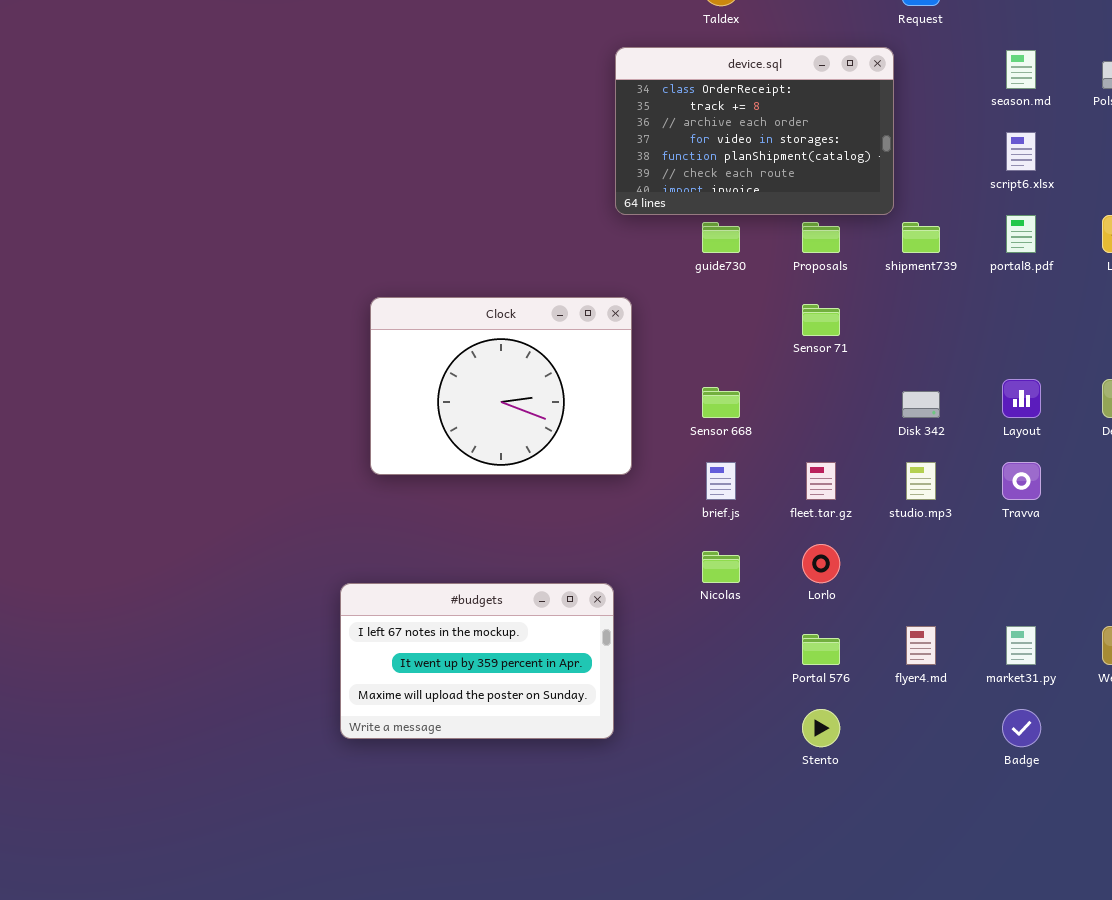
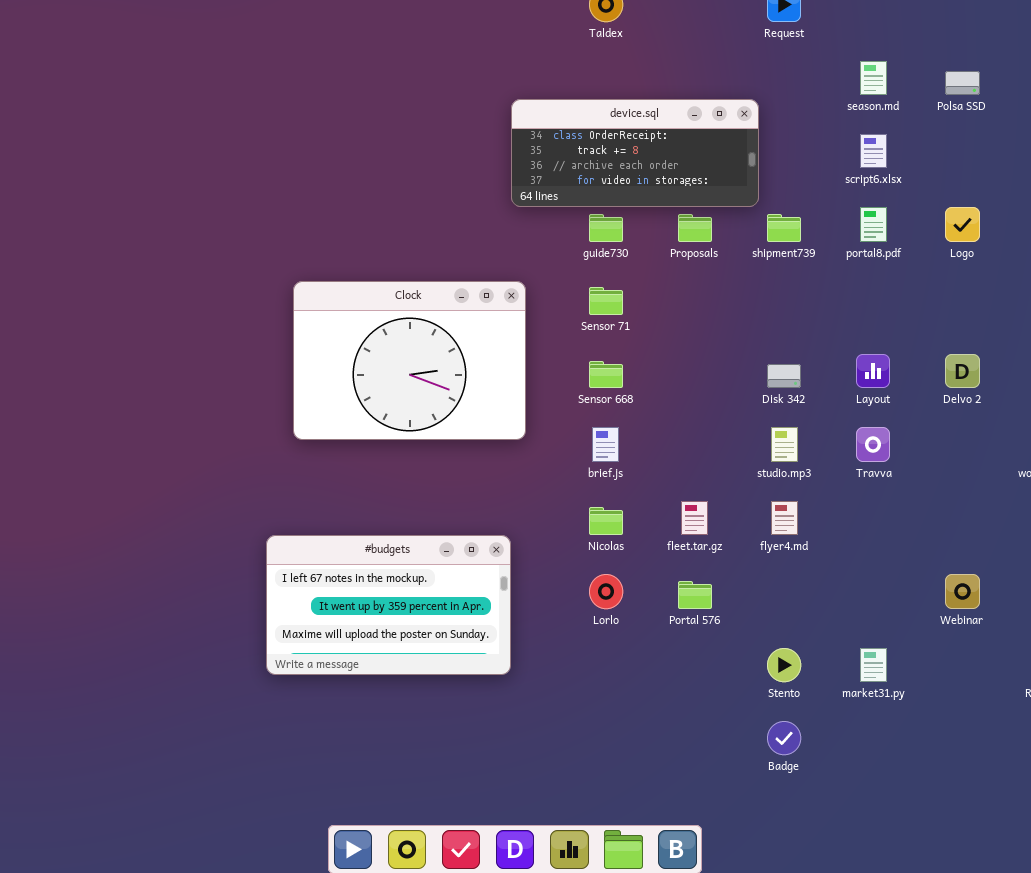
device.sql: [615,47,894,215] -> [511,99,759,207], resized
Sensor 71: [802,304,840,336] -> [589,287,623,315], moved
fleet.tar.gz: [806,462,836,500] -> [681,501,708,535], moved
Lorlo: [802,544,840,583] -> [589,574,623,609], moved
flyer4.md: [906,626,936,665] -> [771,501,798,535], moved
market31.py: [1006,626,1036,665] -> [860,648,887,682], moved
Stento: [802,709,840,747] -> [767,648,801,682], moved
Badge: [1002,709,1041,747] -> [767,721,801,755], moved

